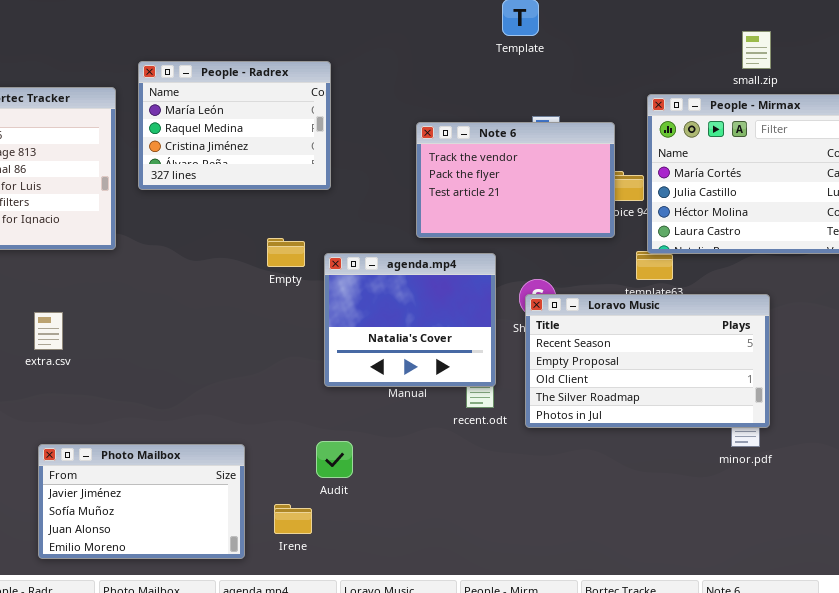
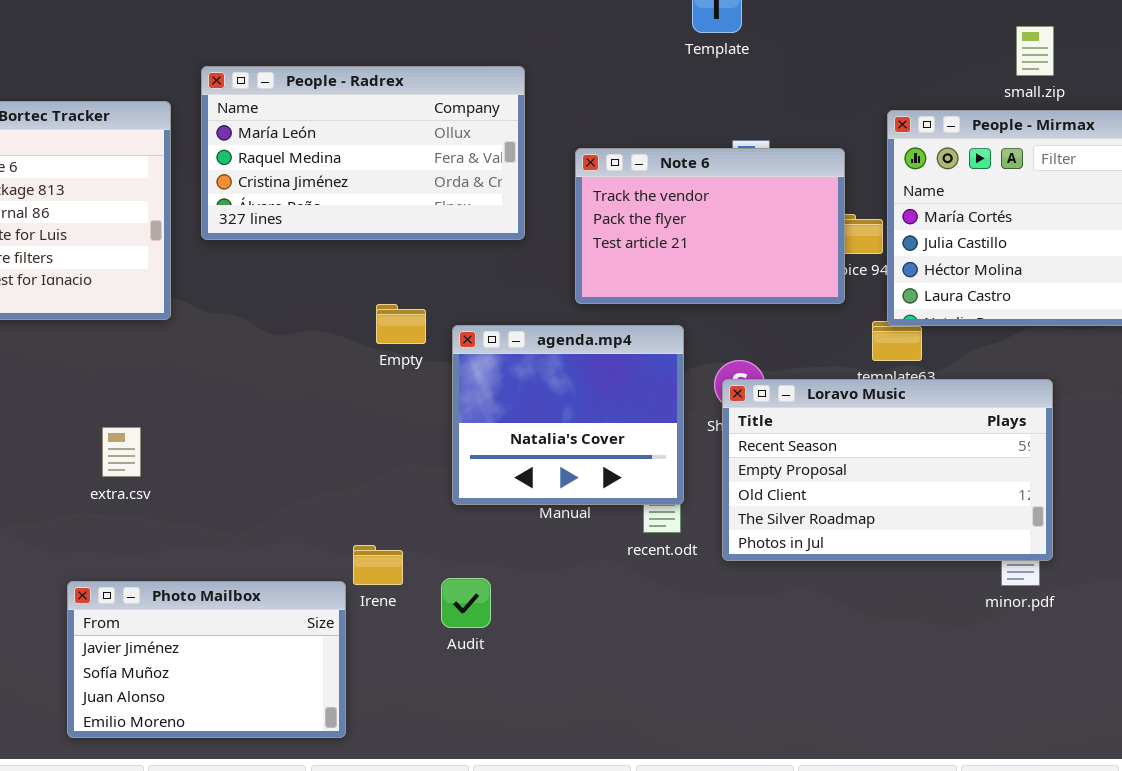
People - Radrex: [138,61,331,190] -> [201,66,525,240], resized
extra.csv: [34,312,63,350] -> [102,427,141,477], moved
Irene: [274,504,312,534] -> [353,545,403,585], moved

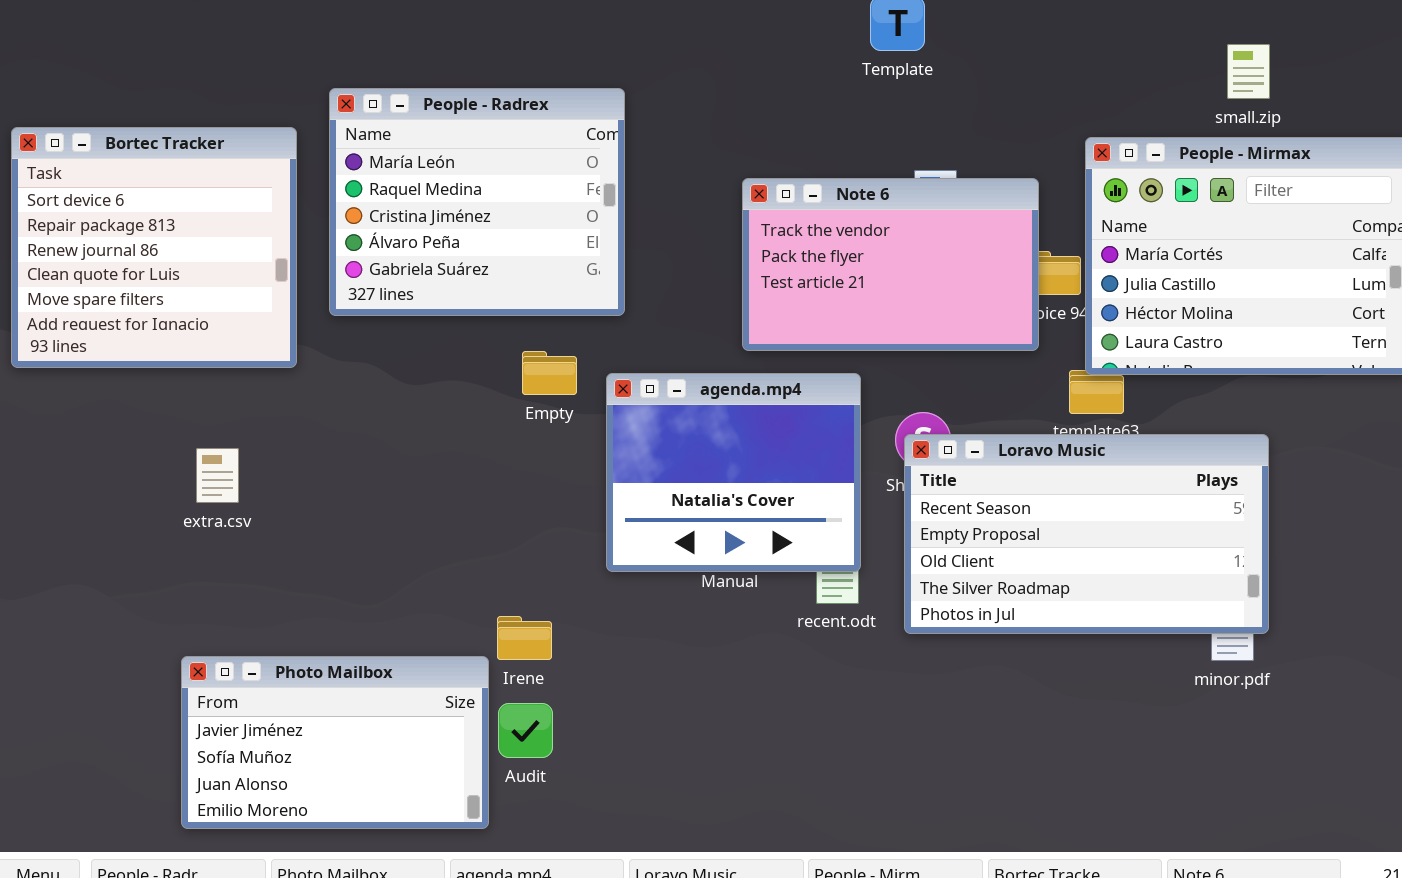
People - Radrex: [201,66,525,240] -> [329,88,625,316], resized
extra.csv: [102,427,141,477] -> [196,448,239,503], moved
Audit: [441,578,491,628] -> [498,703,553,758], moved

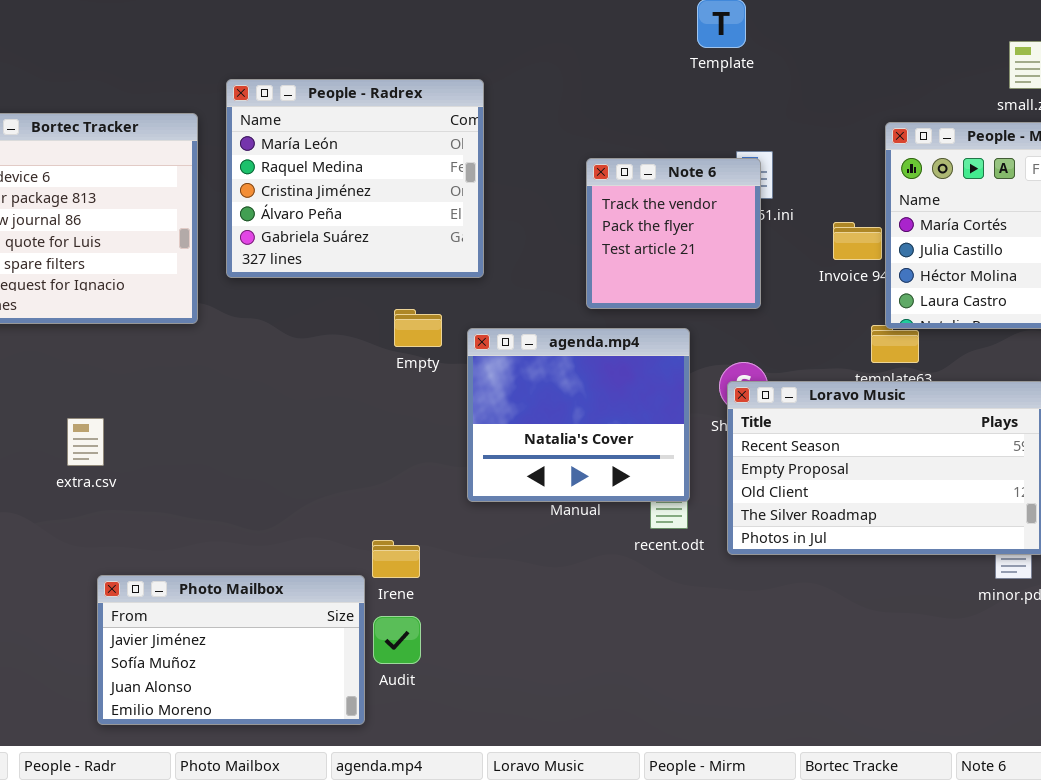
Note 6: [742,178,1039,351] -> [586,158,761,309], resized
extra.csv: [196,448,239,503] -> [67,418,104,466], moved

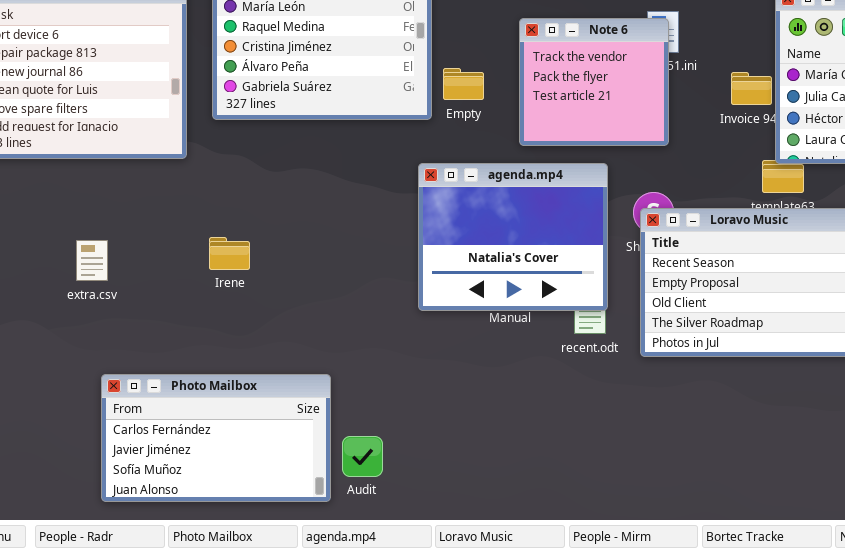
Empty: [394,309,442,347] -> [443,68,484,100], moved
Irene: [372,540,420,578] -> [209,237,250,270], moved
Photo Mailbox: [97,575,365,725] -> [101,374,331,502], scrolled up 1 row
Audit: [373,616,421,664] -> [342,436,383,477], moved

